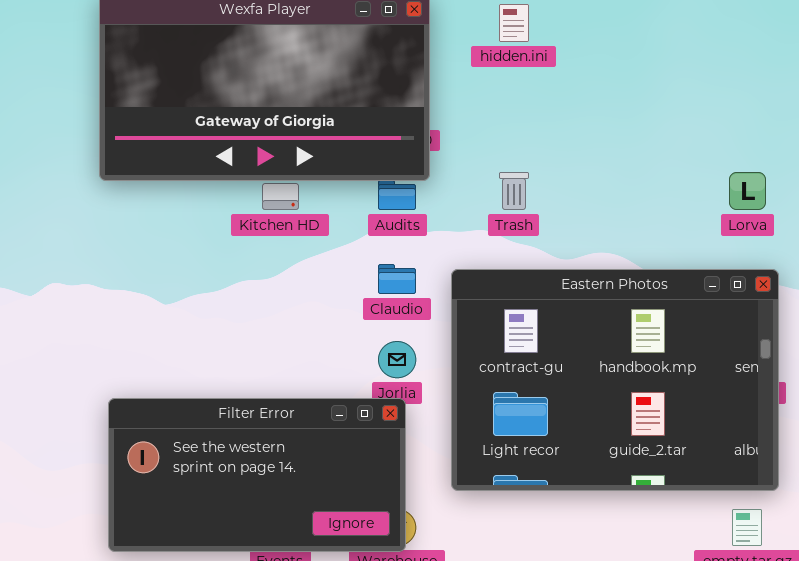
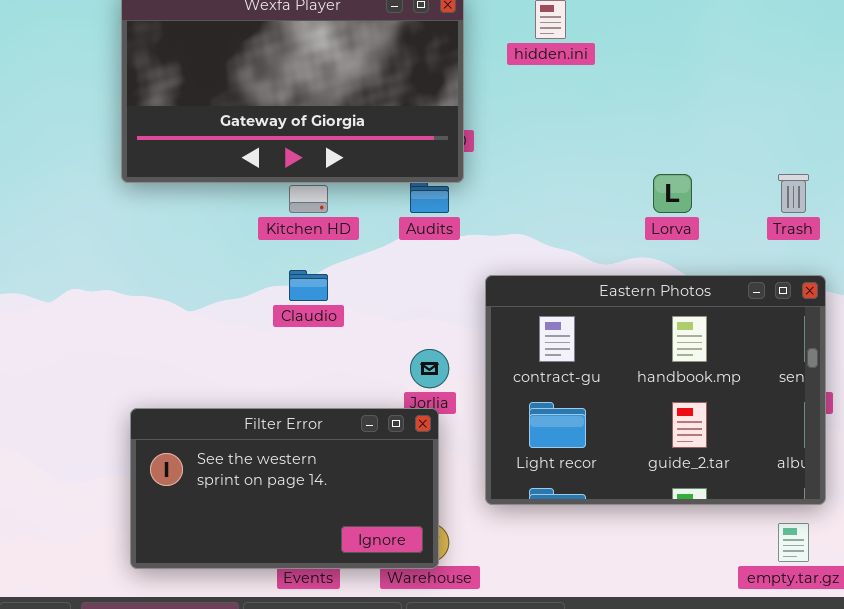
Trash: [499,172,529,210] -> [778,174,809,213], moved
Lorva: [729,172,766,210] -> [653,174,692,213], moved
Claudio: [378,264,416,294] -> [289,270,328,301], moved

